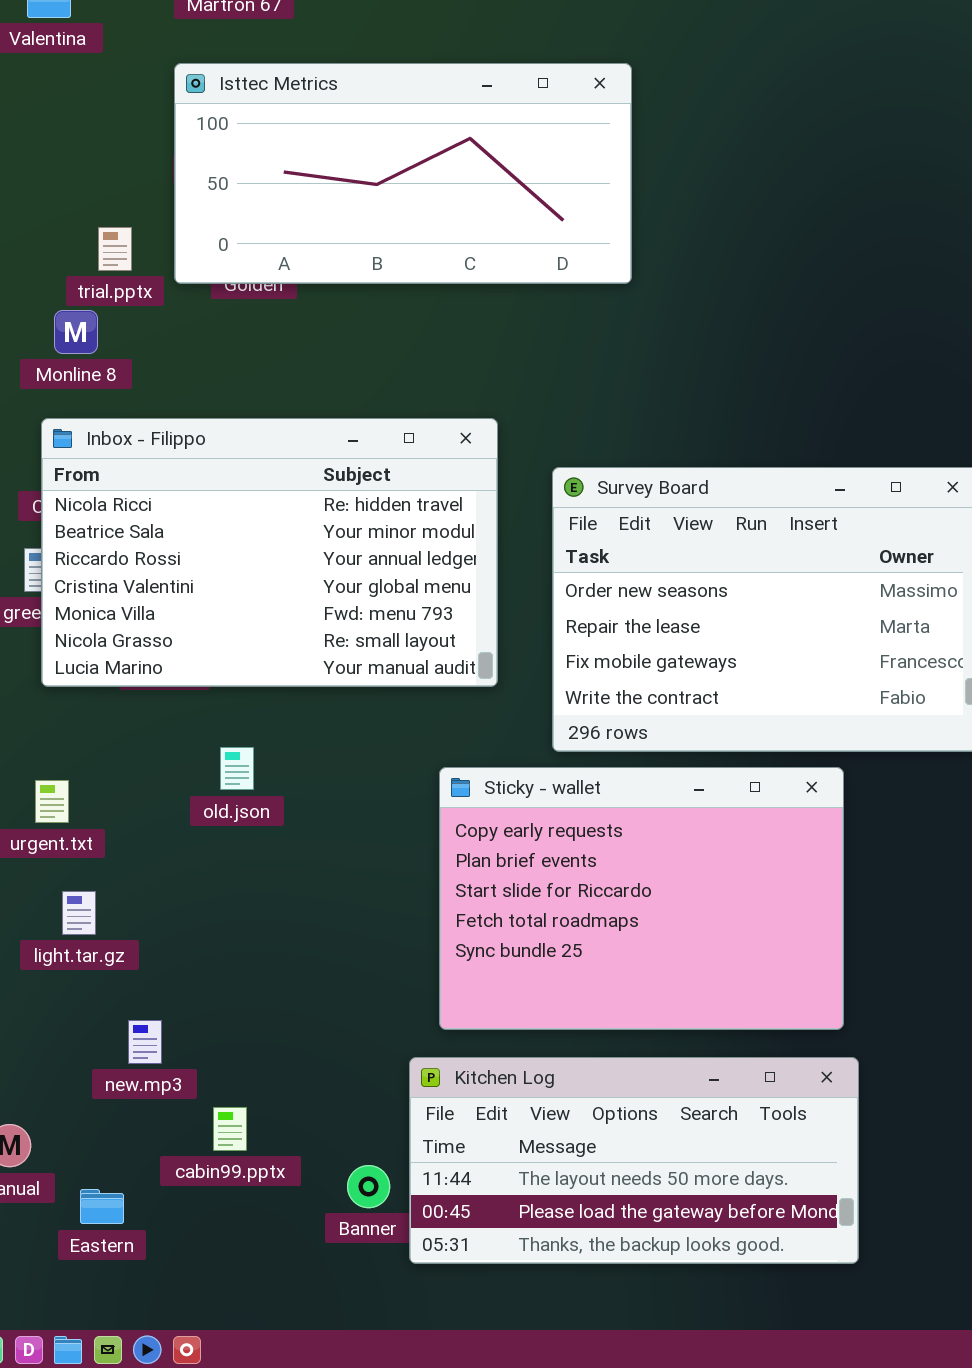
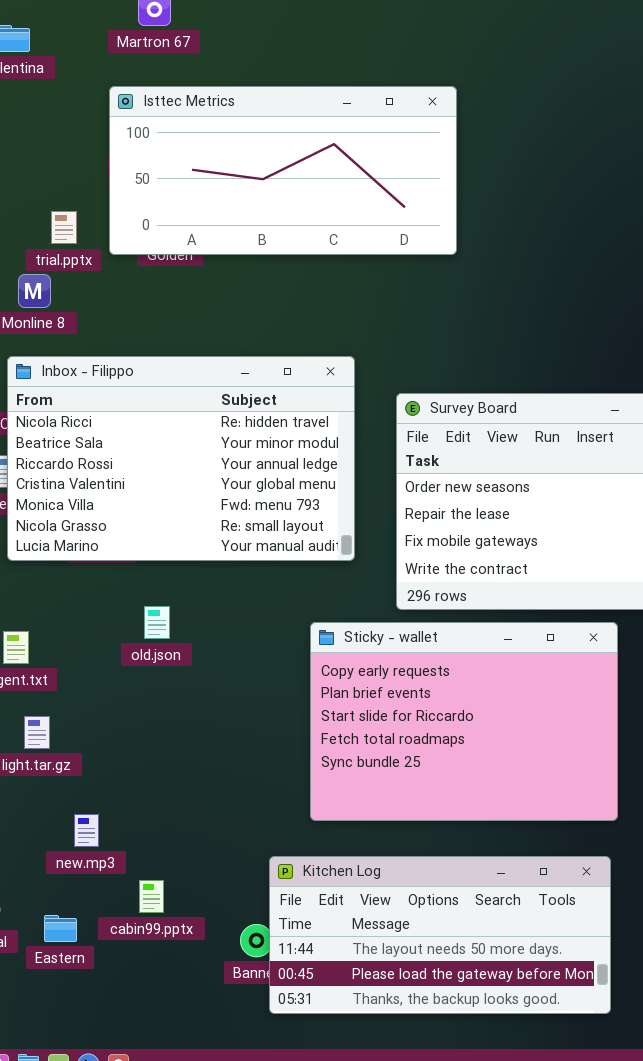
Kitchen Log: [409,1057,859,1264] -> [269,856,611,1014], moved
Eastern: [80,1189,124,1224] -> [44,915,77,942], moved

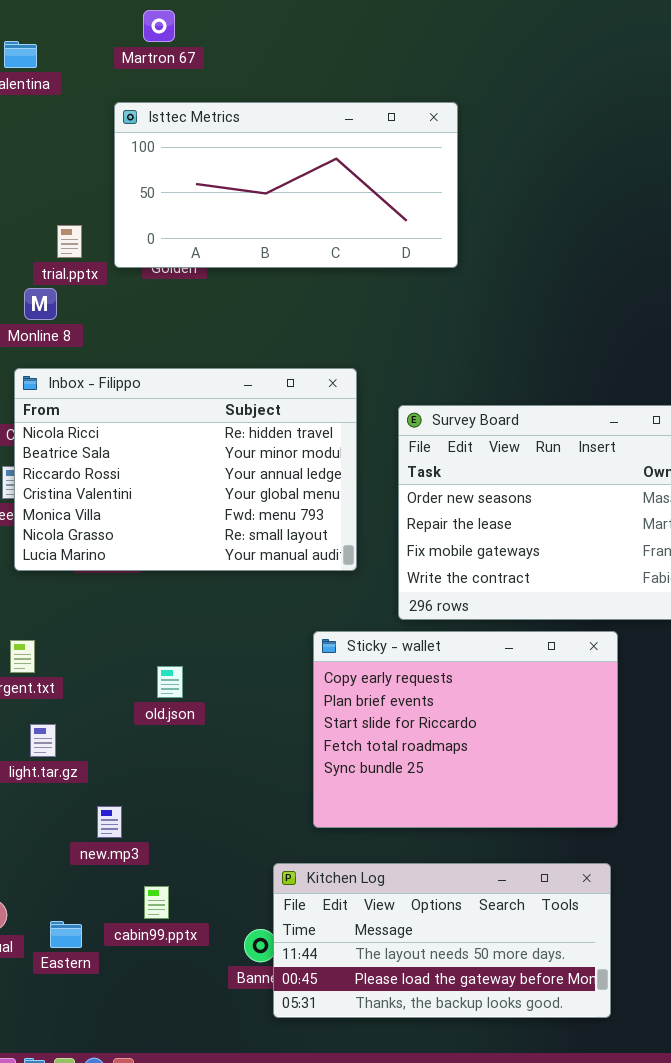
old.json: [144,606,170,639] -> [157,666,183,698], moved
new.mp3: [74,814,99,847] -> [97,806,122,838], moved

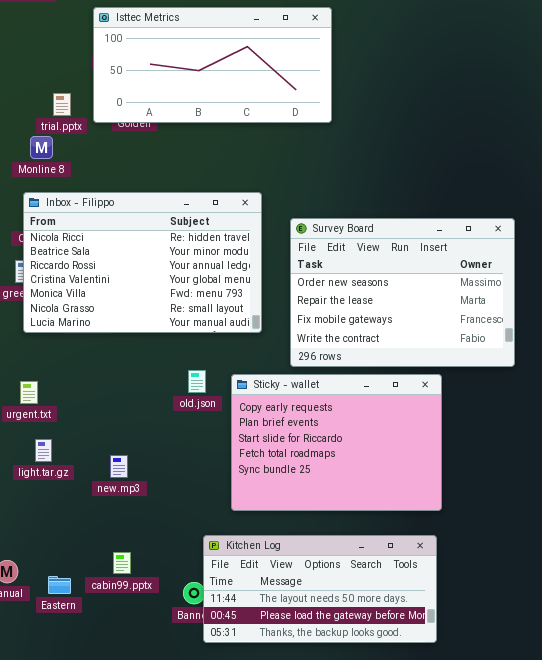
old.json: [157,666,183,698] -> [188,370,206,393], moved
new.mp3: [97,806,122,838] -> [110,455,128,478], moved

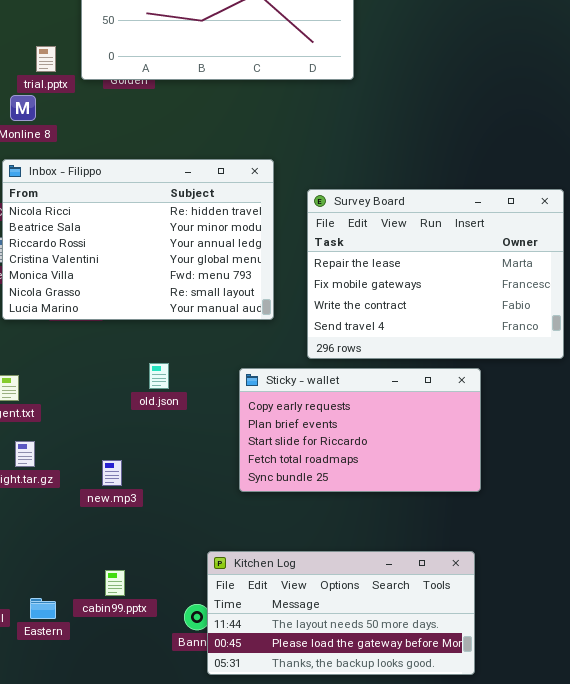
Survey Board: [290,218,515,367] -> [307,189,564,359], scrolled down 1 row
old.json: [188,370,206,393] -> [149,363,169,389], moved
Sticky - wallet: [231,374,442,511] -> [239,368,481,492], resized

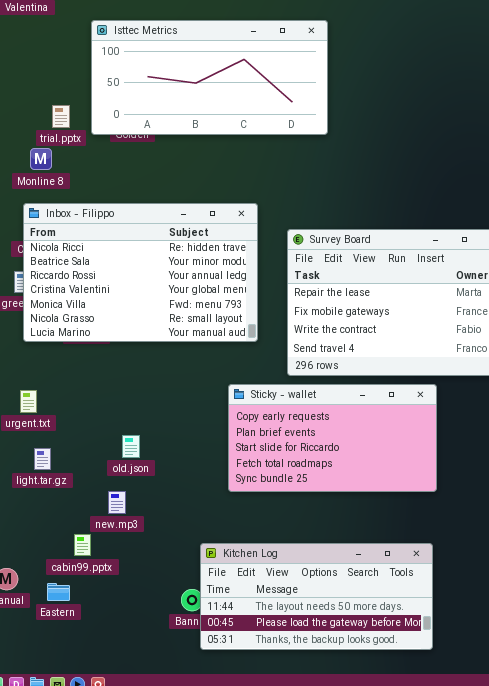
old.json: [149,363,169,389] -> [122,435,140,458], moved
new.mp3: [102,460,122,486] -> [108,491,126,514], moved
cabin99.pptx: [105,570,125,596] -> [74,534,91,556], moved

